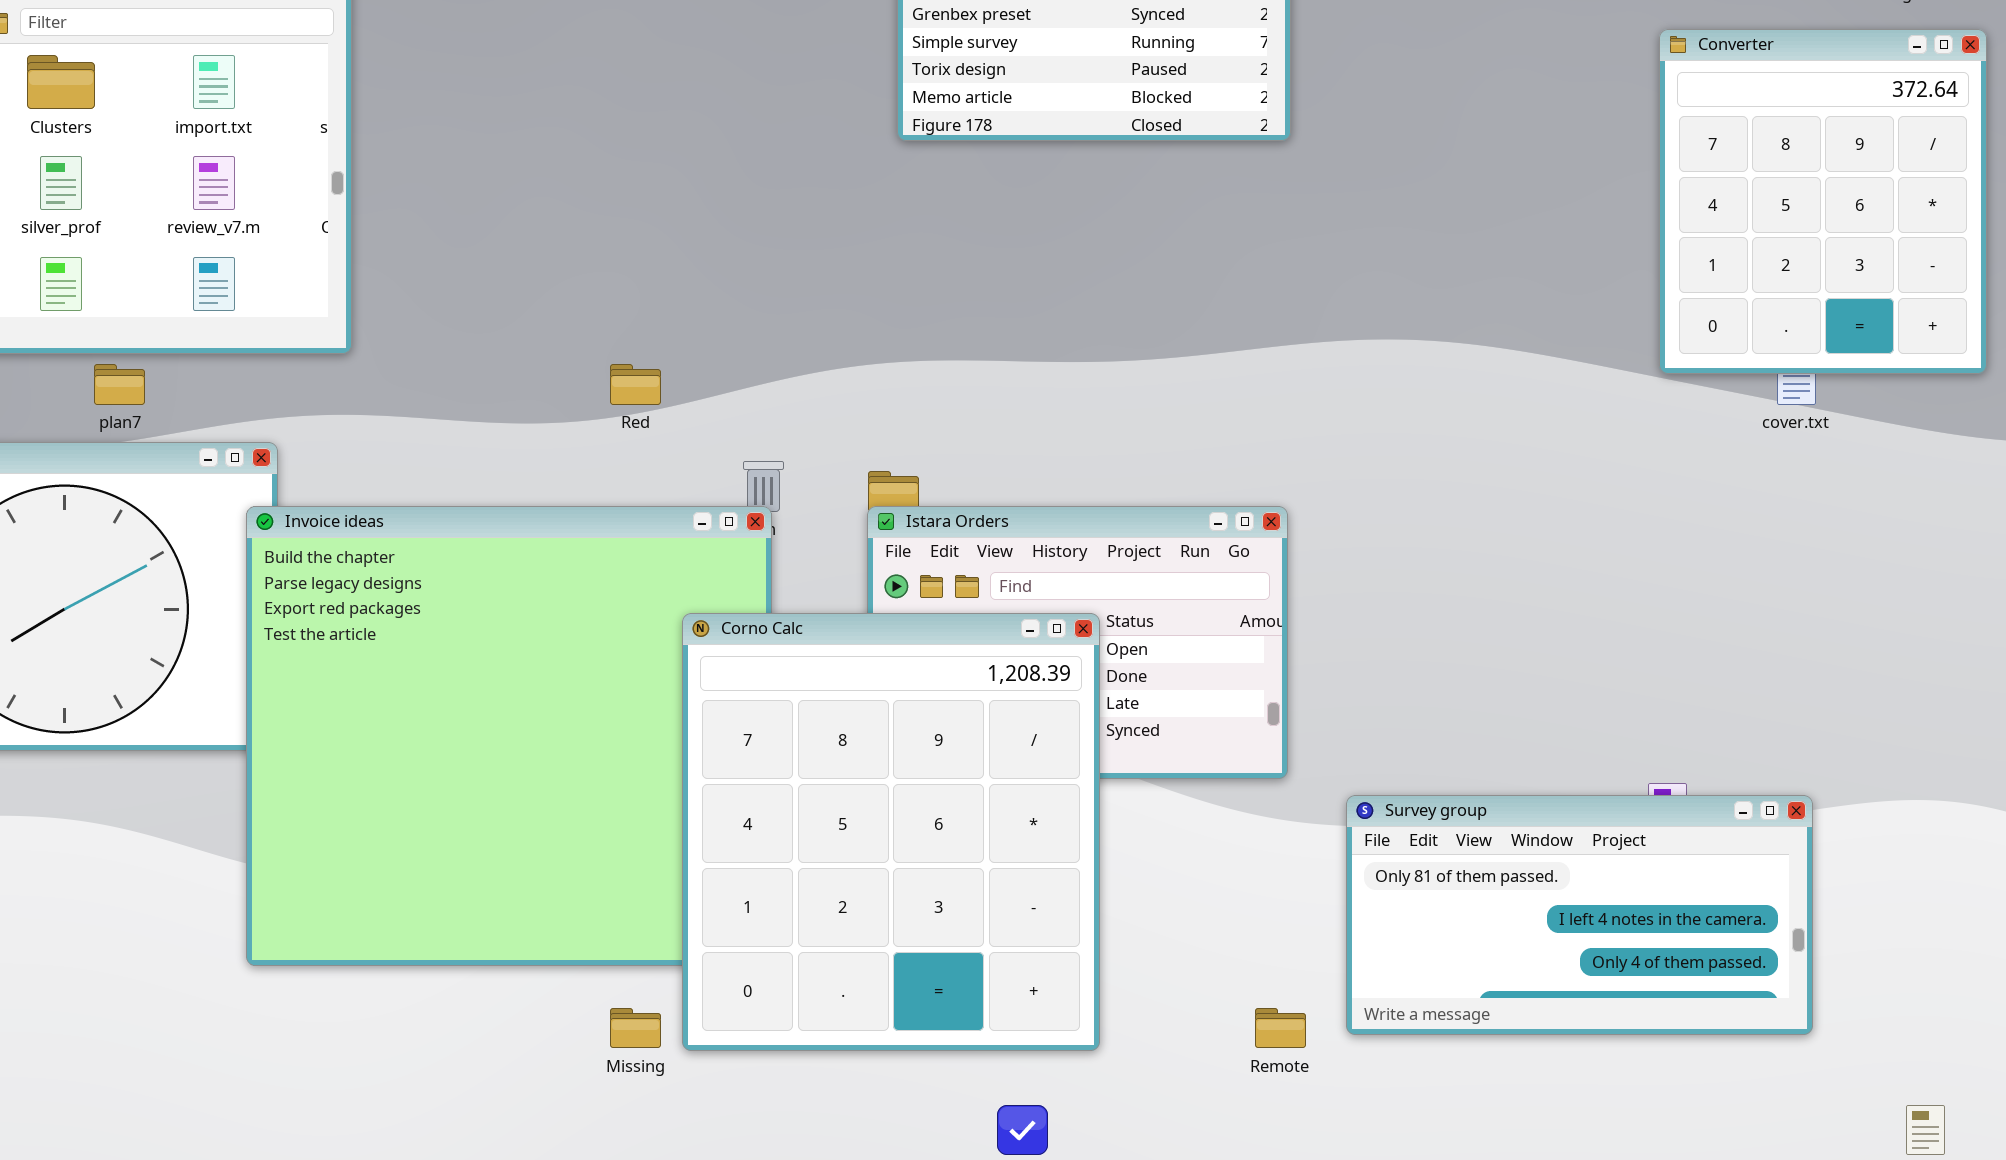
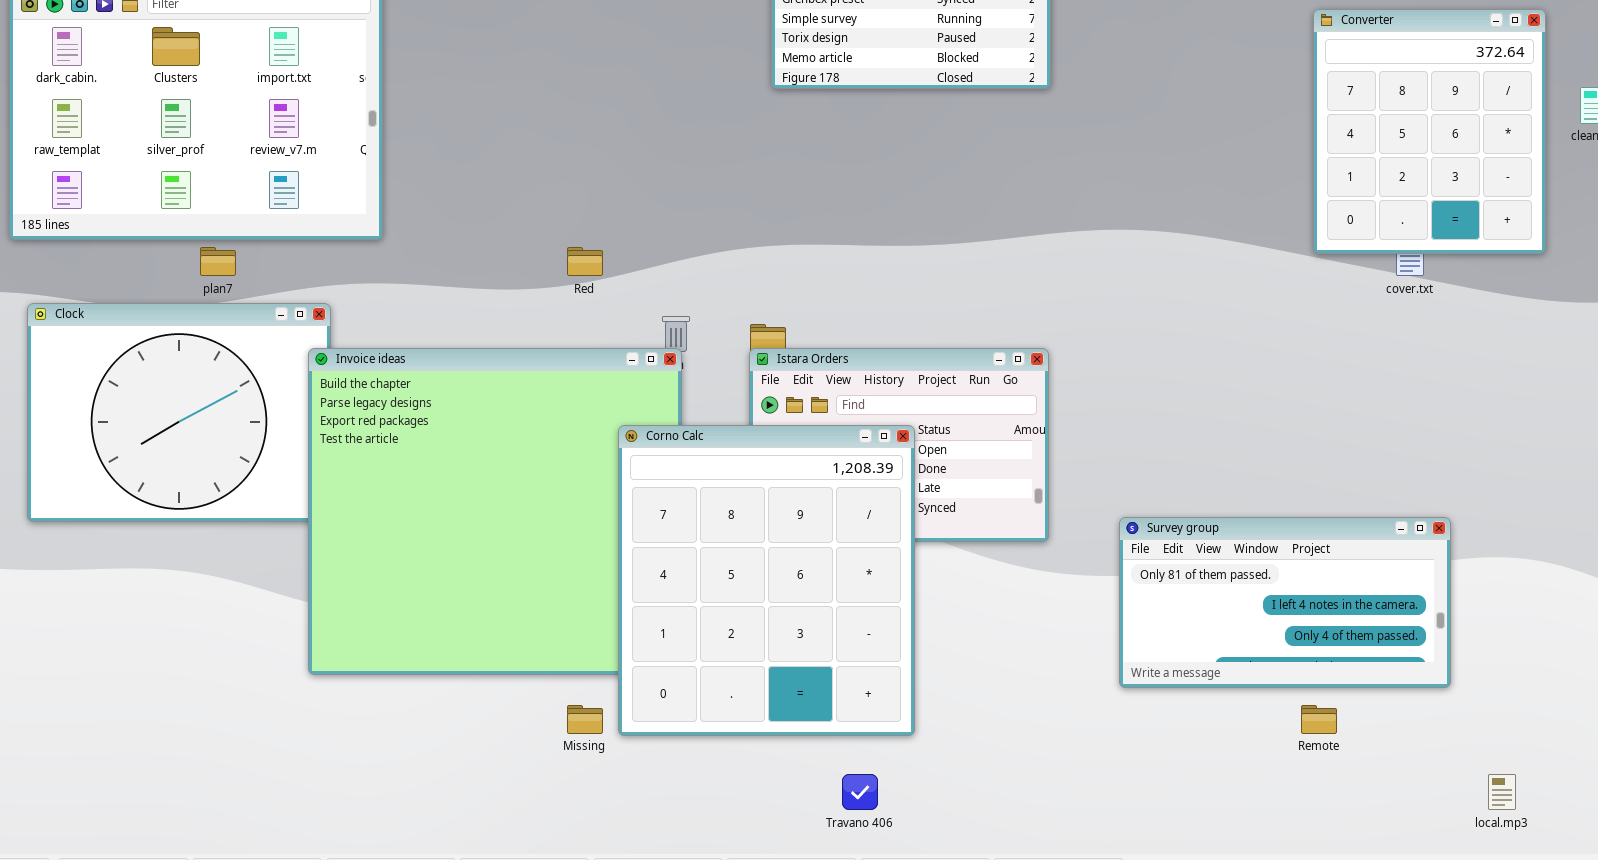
Survey group: [1346,795,1813,1035] -> [1119,517,1451,688], moved
Remote: [1255,1008,1306,1048] -> [1301,705,1337,734], moved

